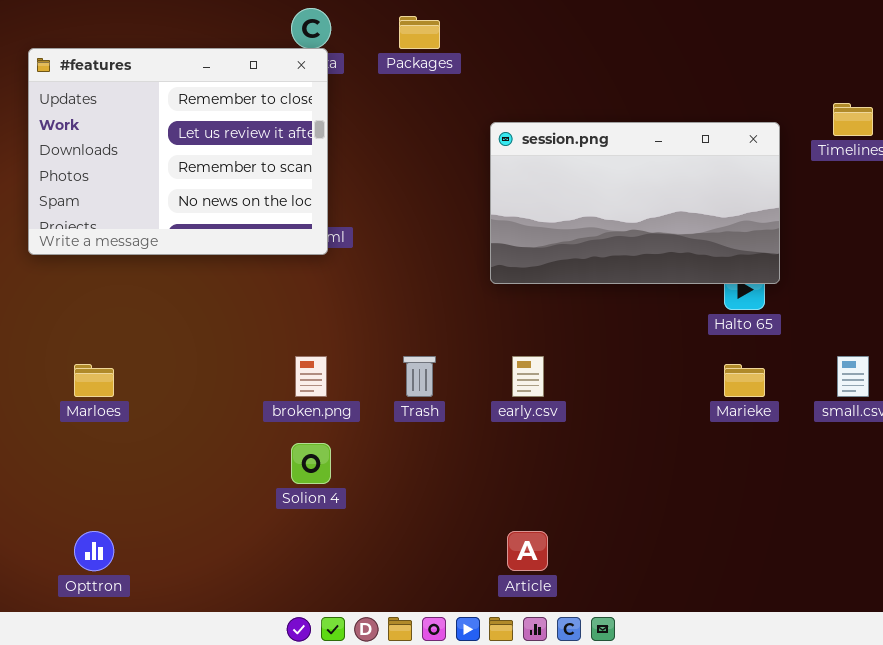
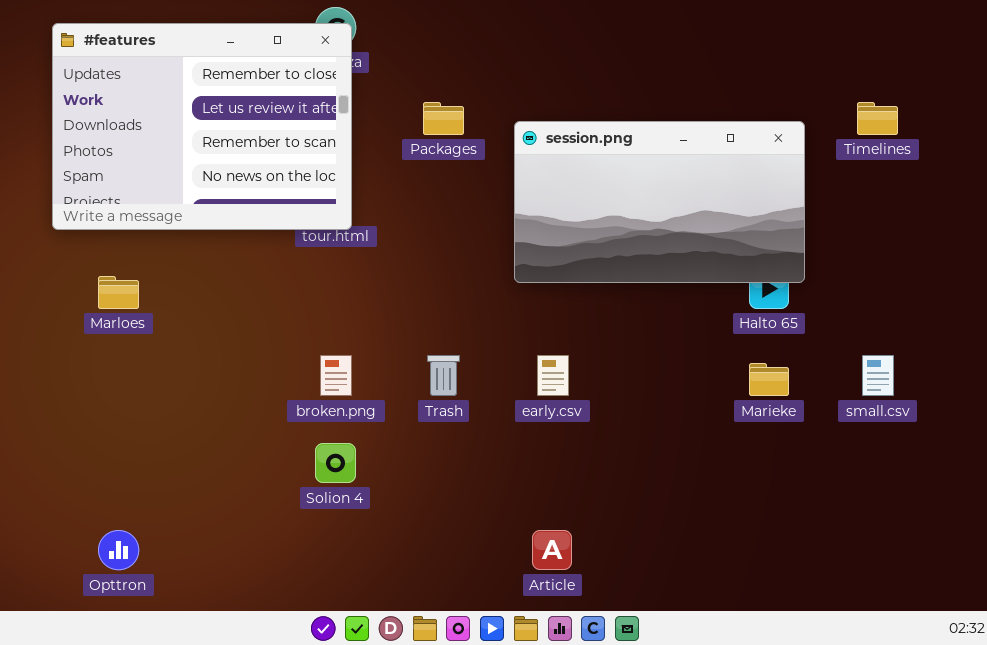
Packages: [399,16,440,49] -> [423,102,464,135], moved
#features: [28,48,328,255] -> [52,23,352,230], moved
Marloes: [74,364,114,397] -> [98,276,139,309], moved

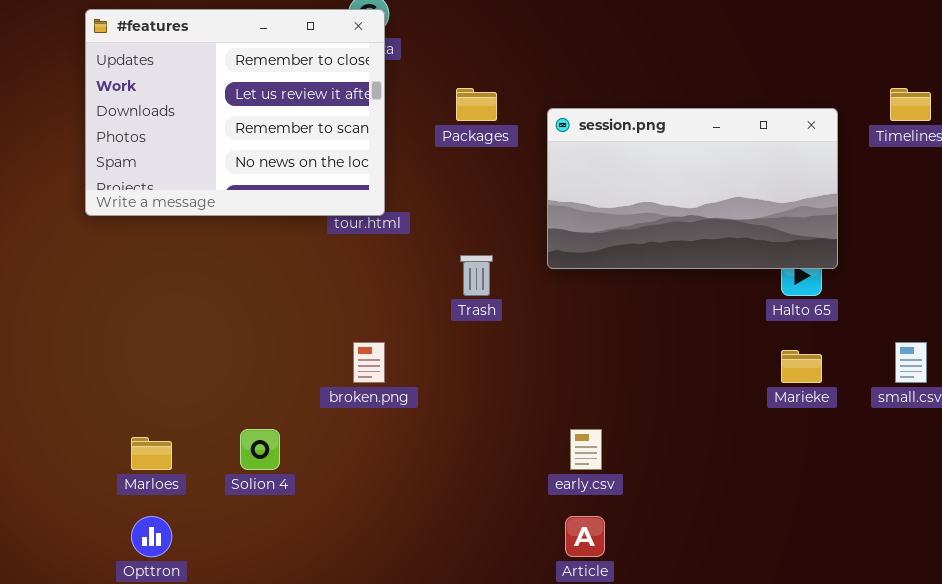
Marloes: [98,276,139,309] -> [131,437,172,470], moved
Trash: [427,355,460,396] -> [460,255,493,296], moved
early.csv: [537,355,569,396] -> [570,429,602,470], moved
Solion 4: [315,443,356,483] -> [240,429,280,470], moved

